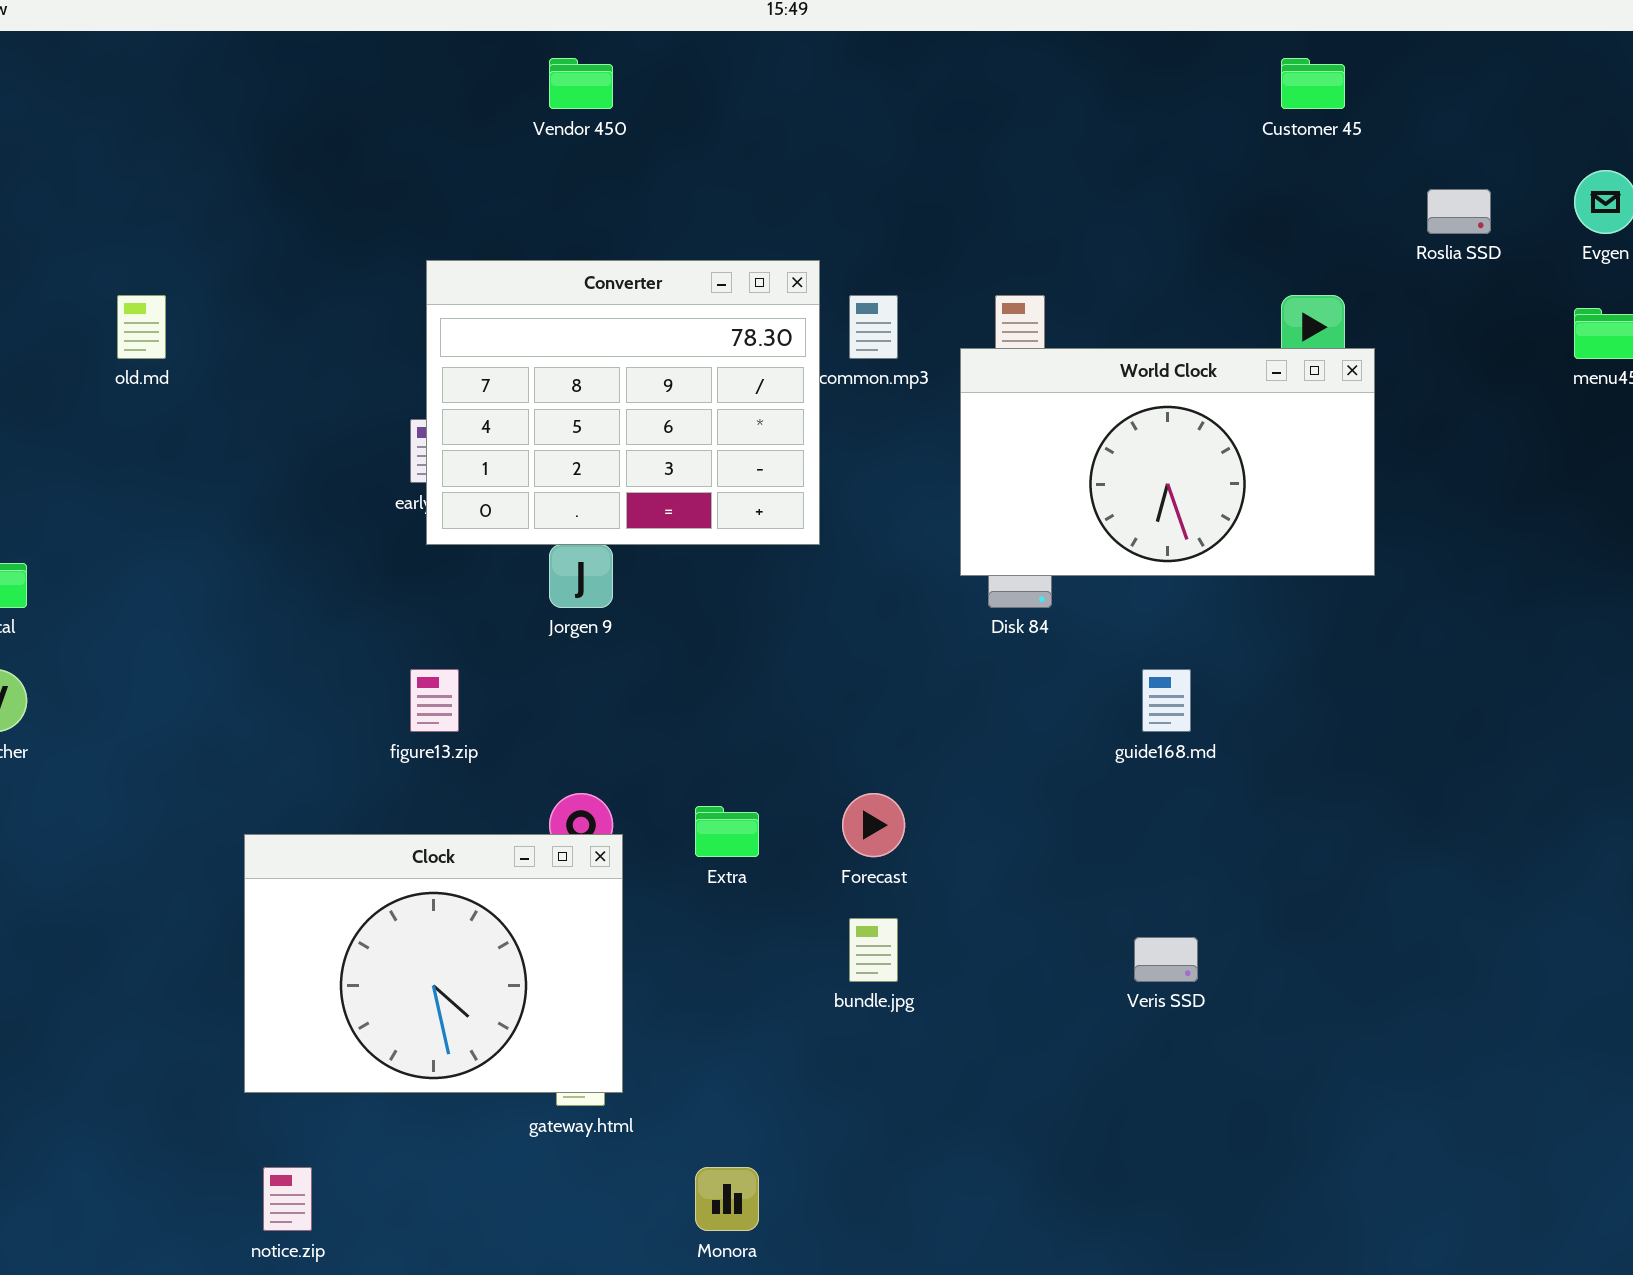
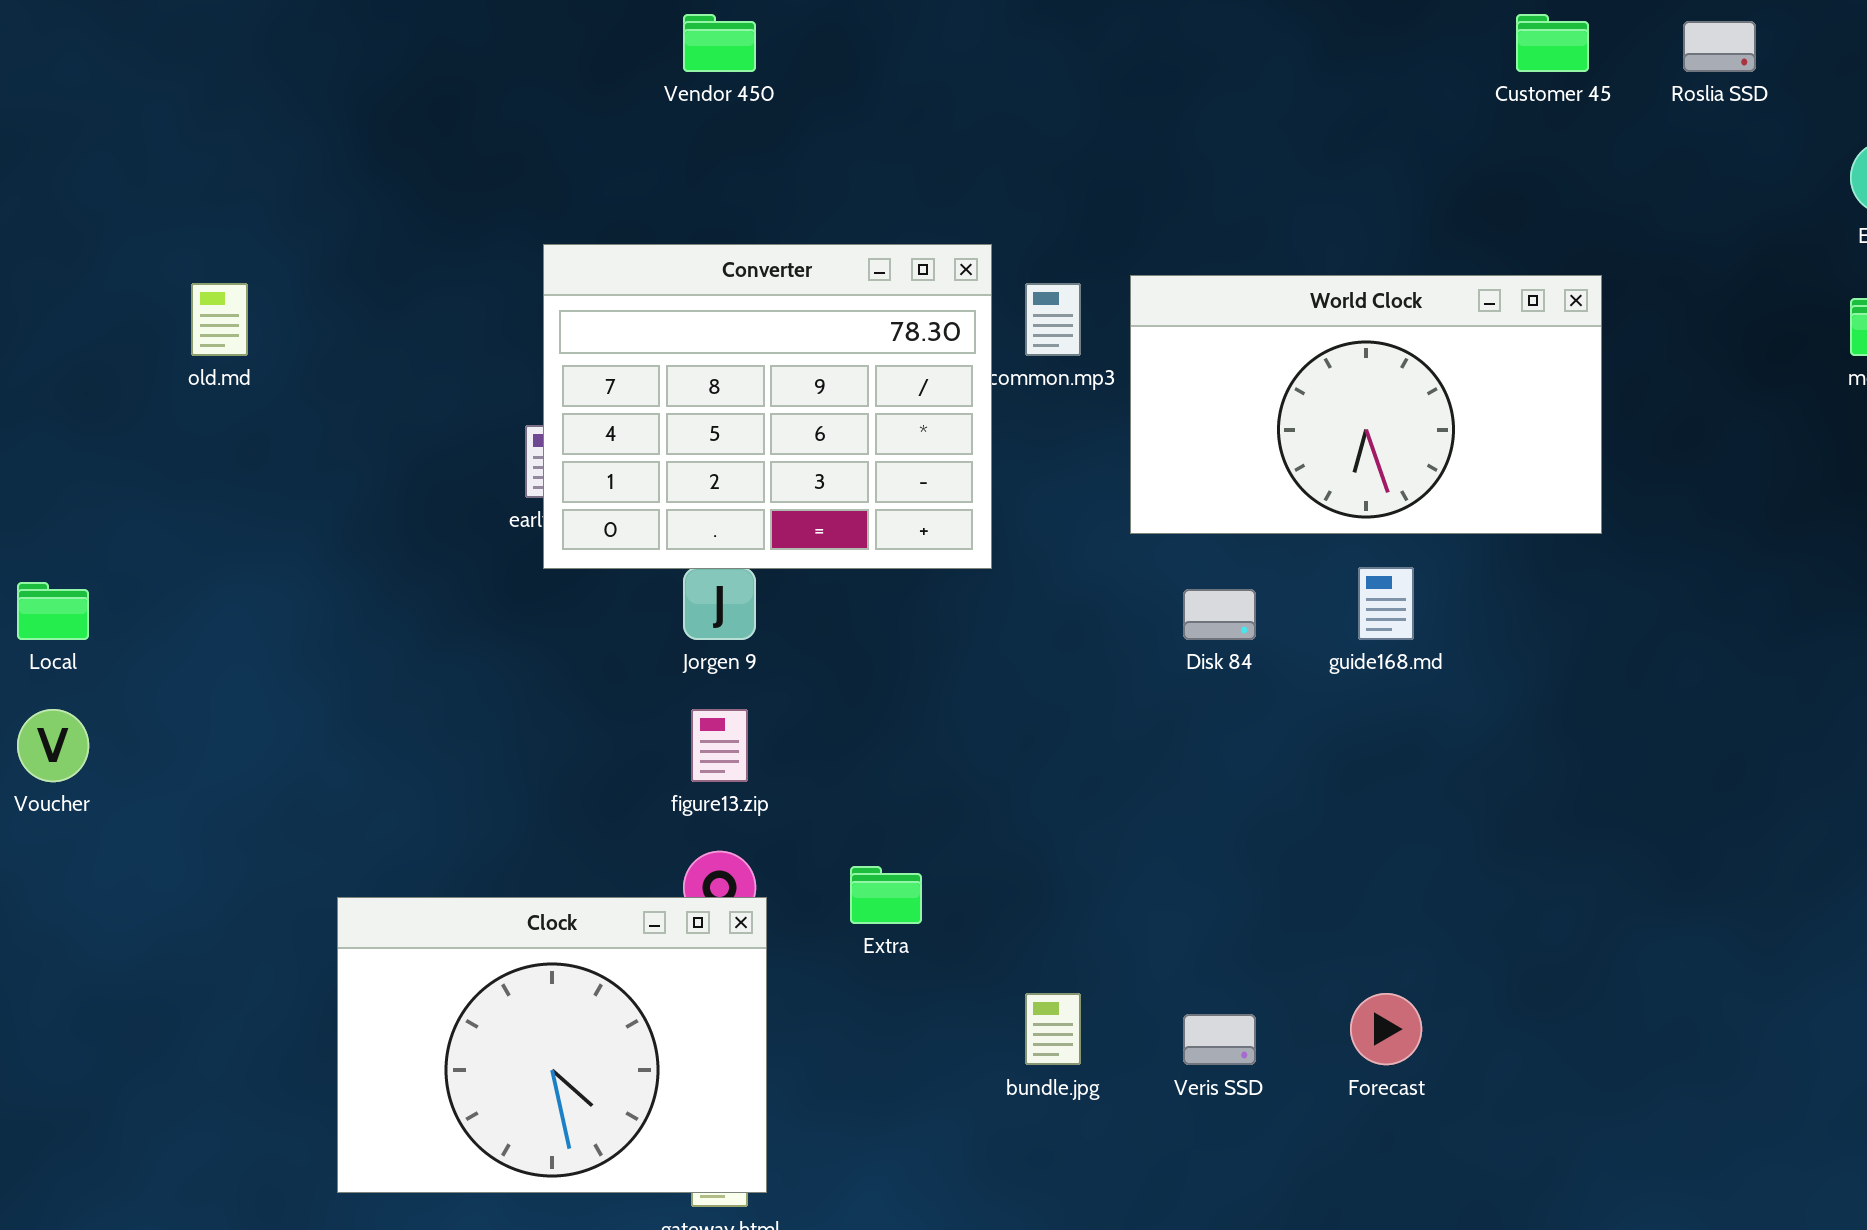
Roslia SSD: [1427,189,1491,234] -> [1683,21,1756,72], moved
World Clock: [960,348,1375,576] -> [1130,275,1602,534], moved
figure13.zip: [410,669,459,732] -> [691,709,748,782], moved
guide168.md: [1142,669,1191,732] -> [1358,567,1414,640], moved
Forecast: [842,793,905,857] -> [1350,993,1422,1065], moved
Veris SSD: [1134,937,1198,982] -> [1183,1014,1256,1065], moved

